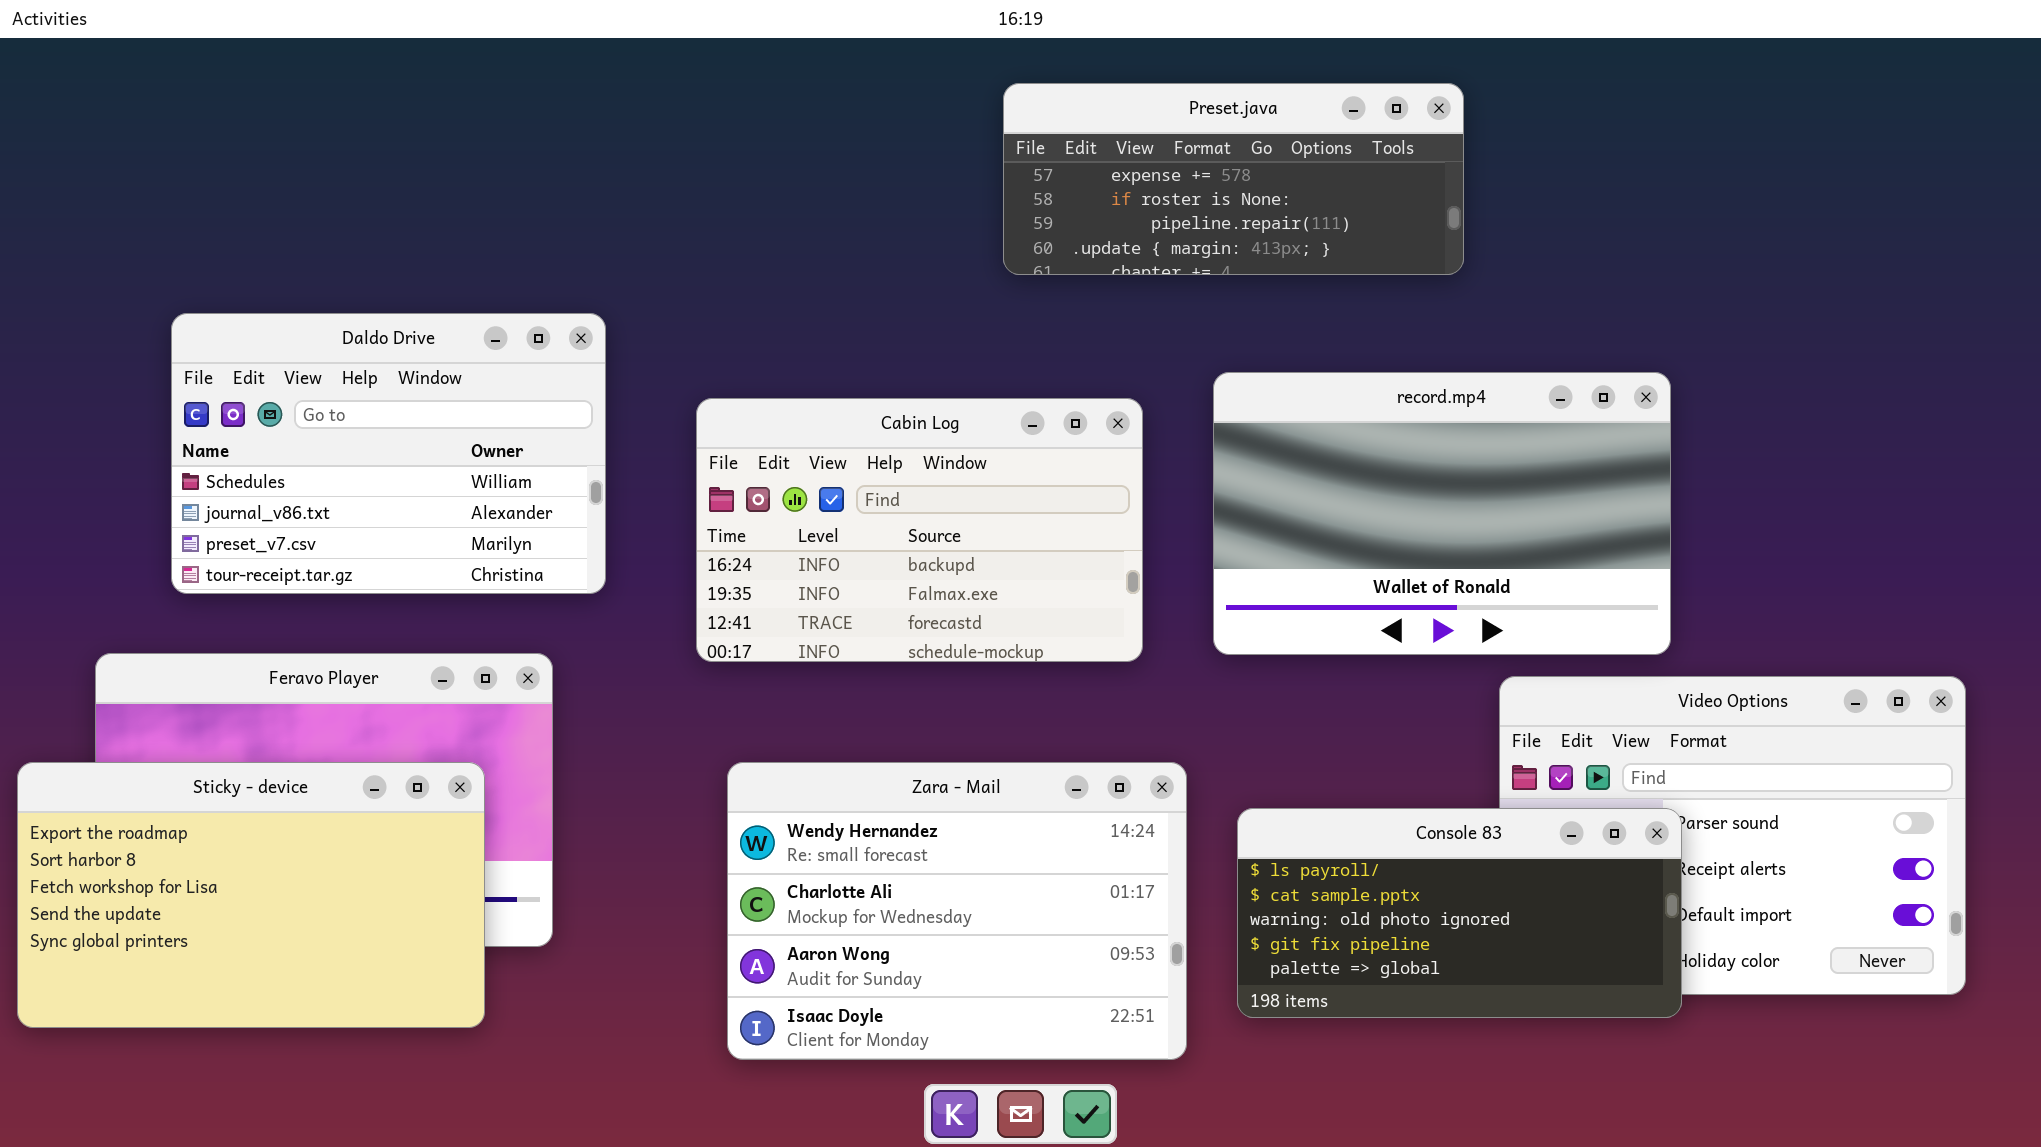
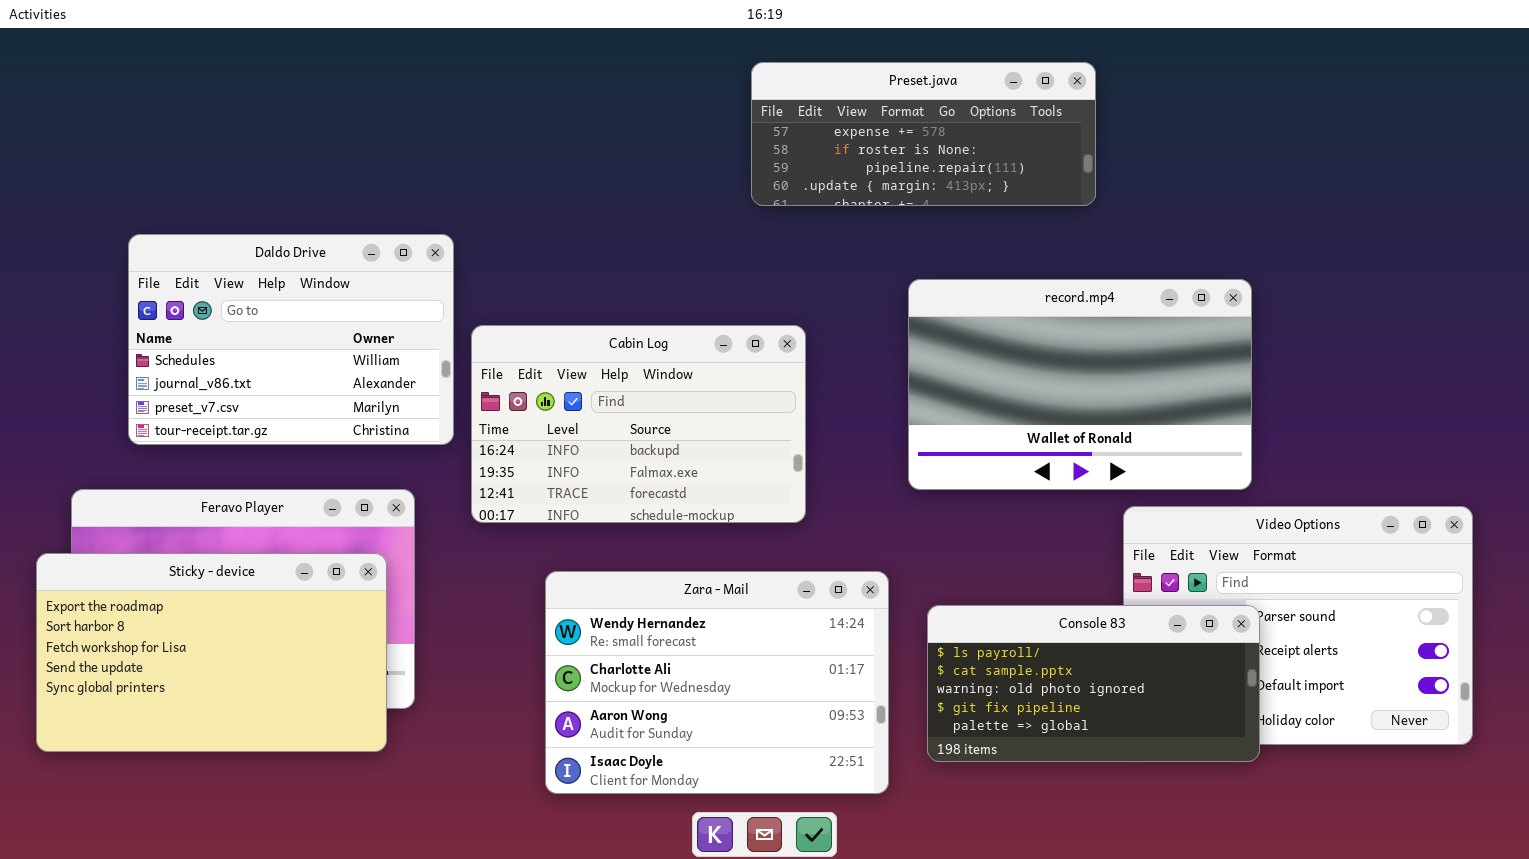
Cabin Log: [696,398,1143,662] -> [471,325,806,523], moved
Sticky - device: [17,762,485,1028] -> [36,553,387,752], moved

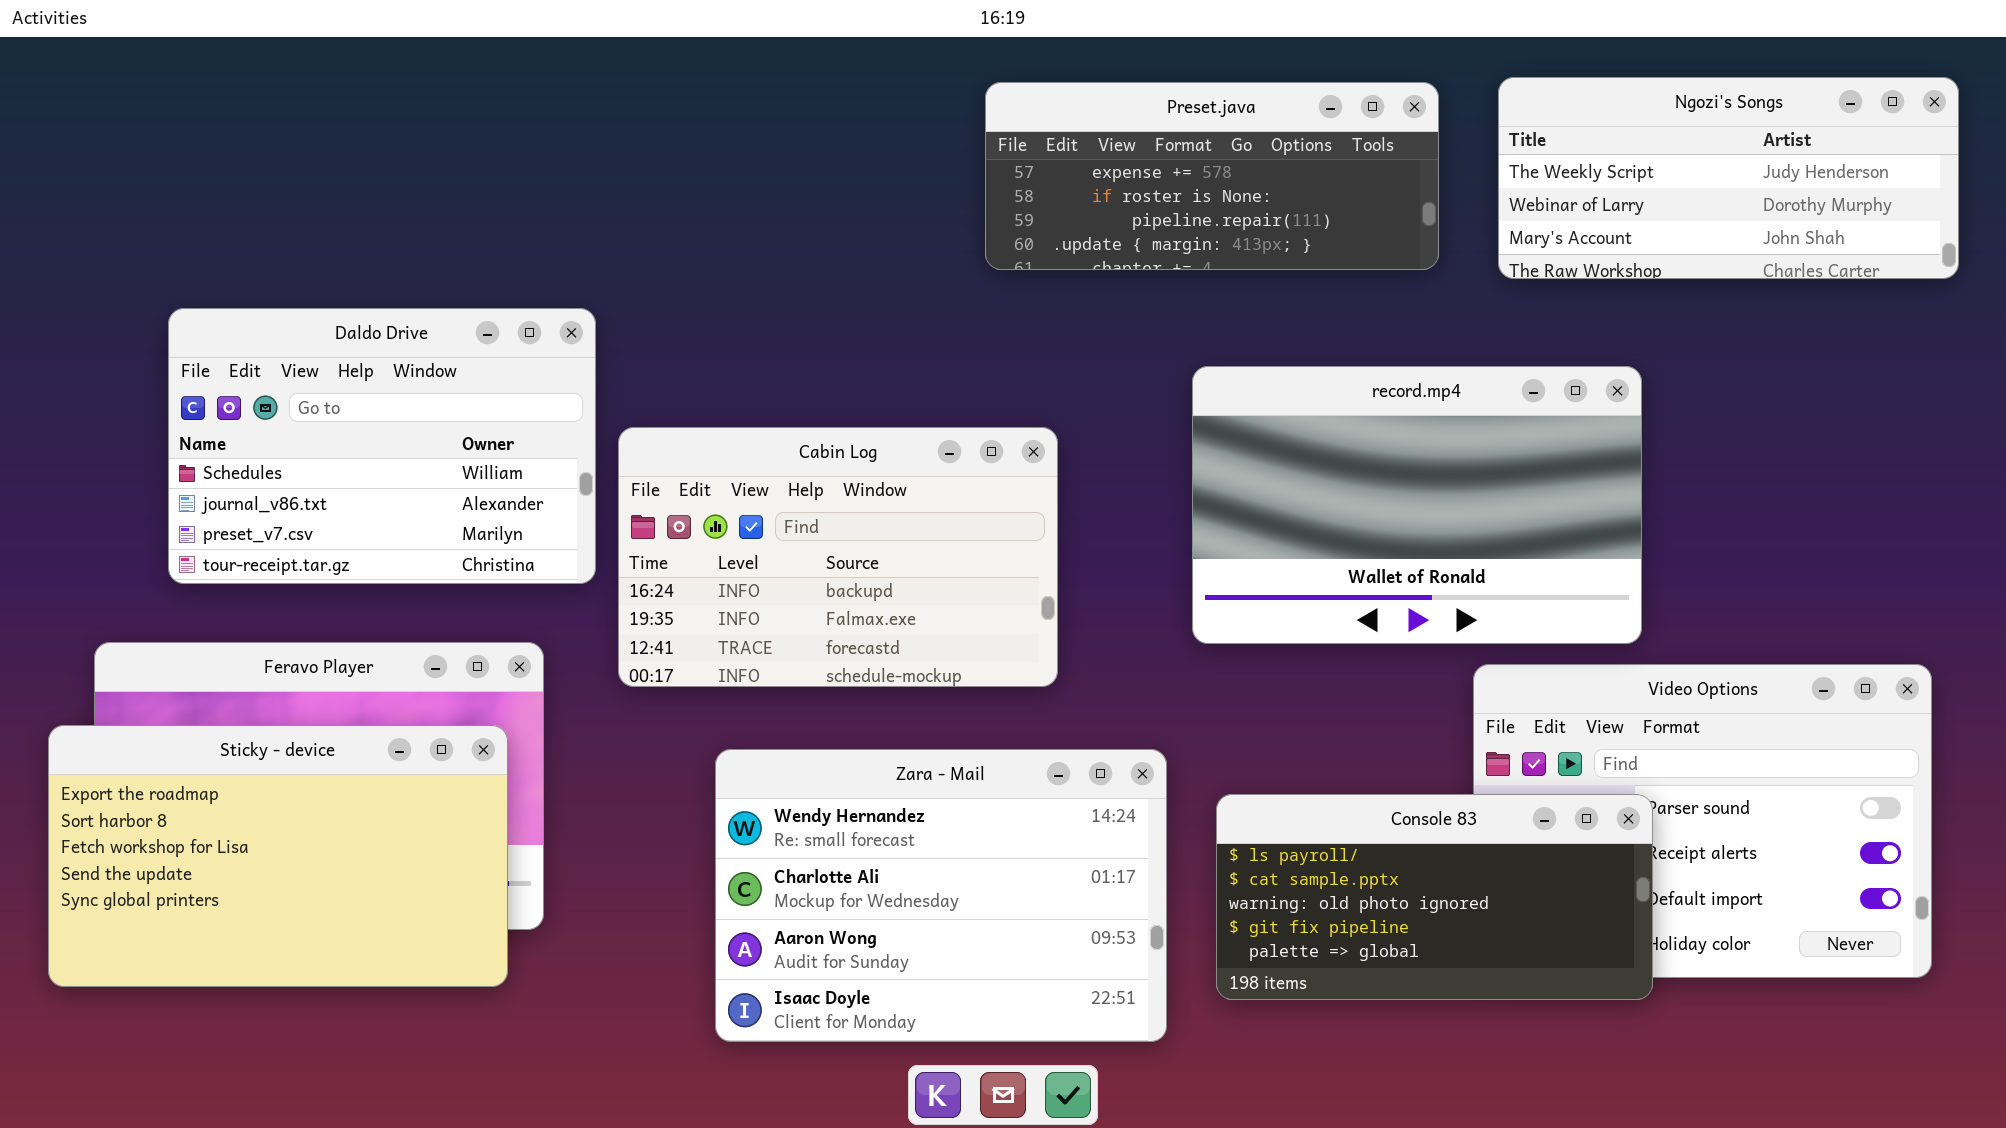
Ngozi's Songs: none -> [1498,77,1959,279], opened

